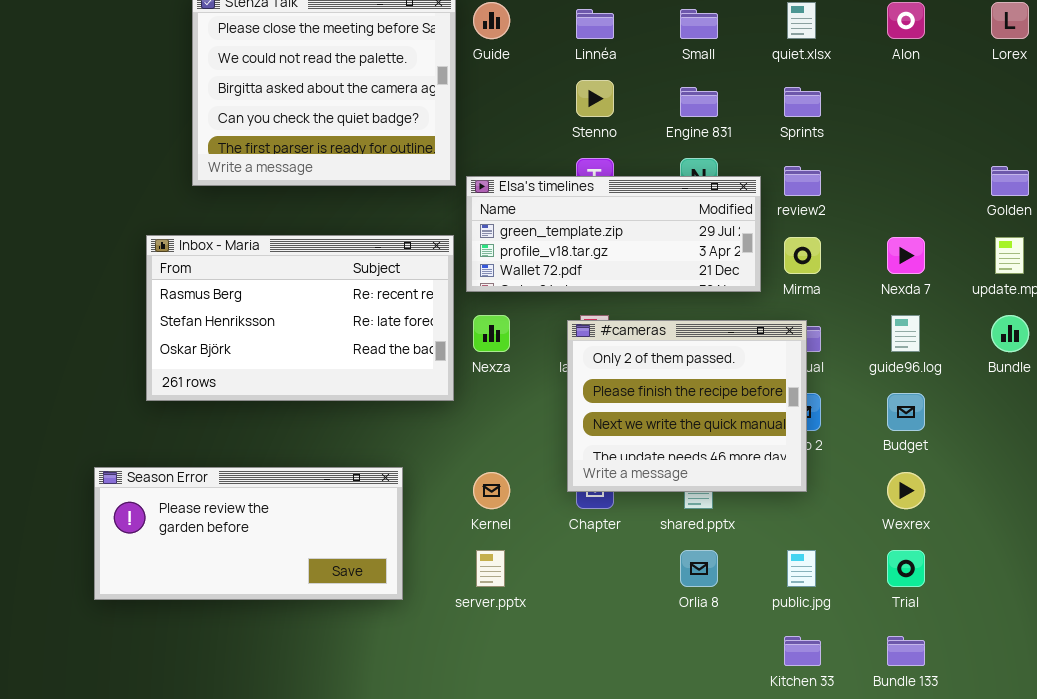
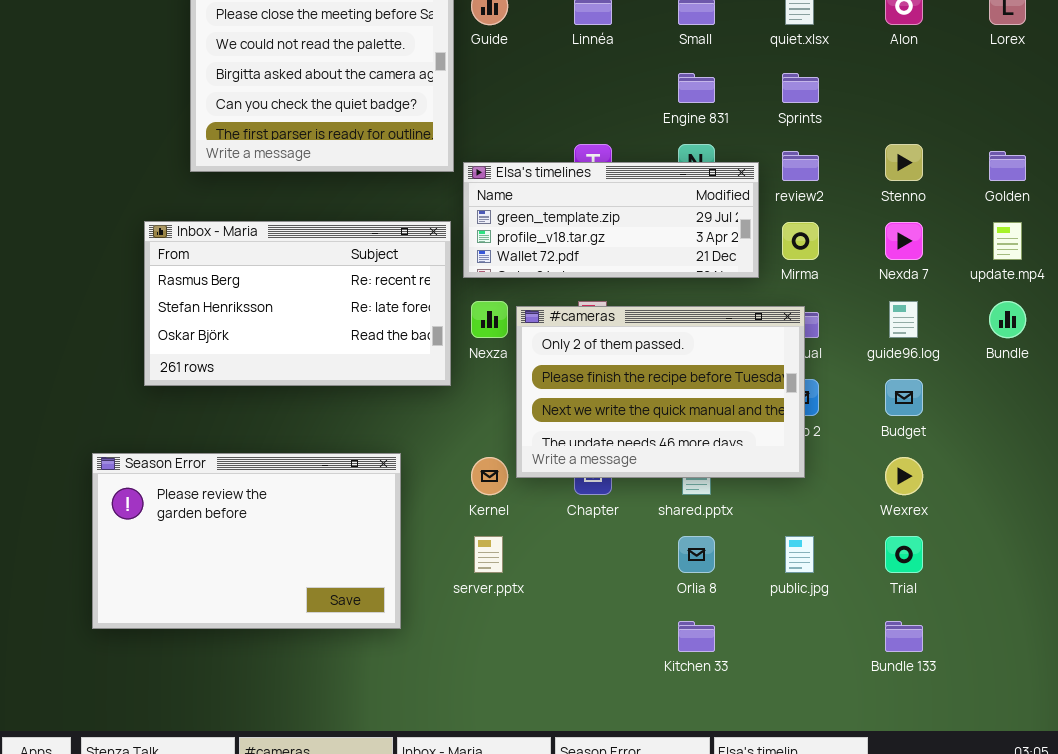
Stenno: [576,80,614,117] -> [885,144,923,181], moved
#cameras: [567,320,807,492] -> [516,306,805,478], resized
Season Error: [94,467,403,600] -> [92,453,401,629], resized
Kitchen 33: [784,636,821,666] -> [678,621,715,652], moved

